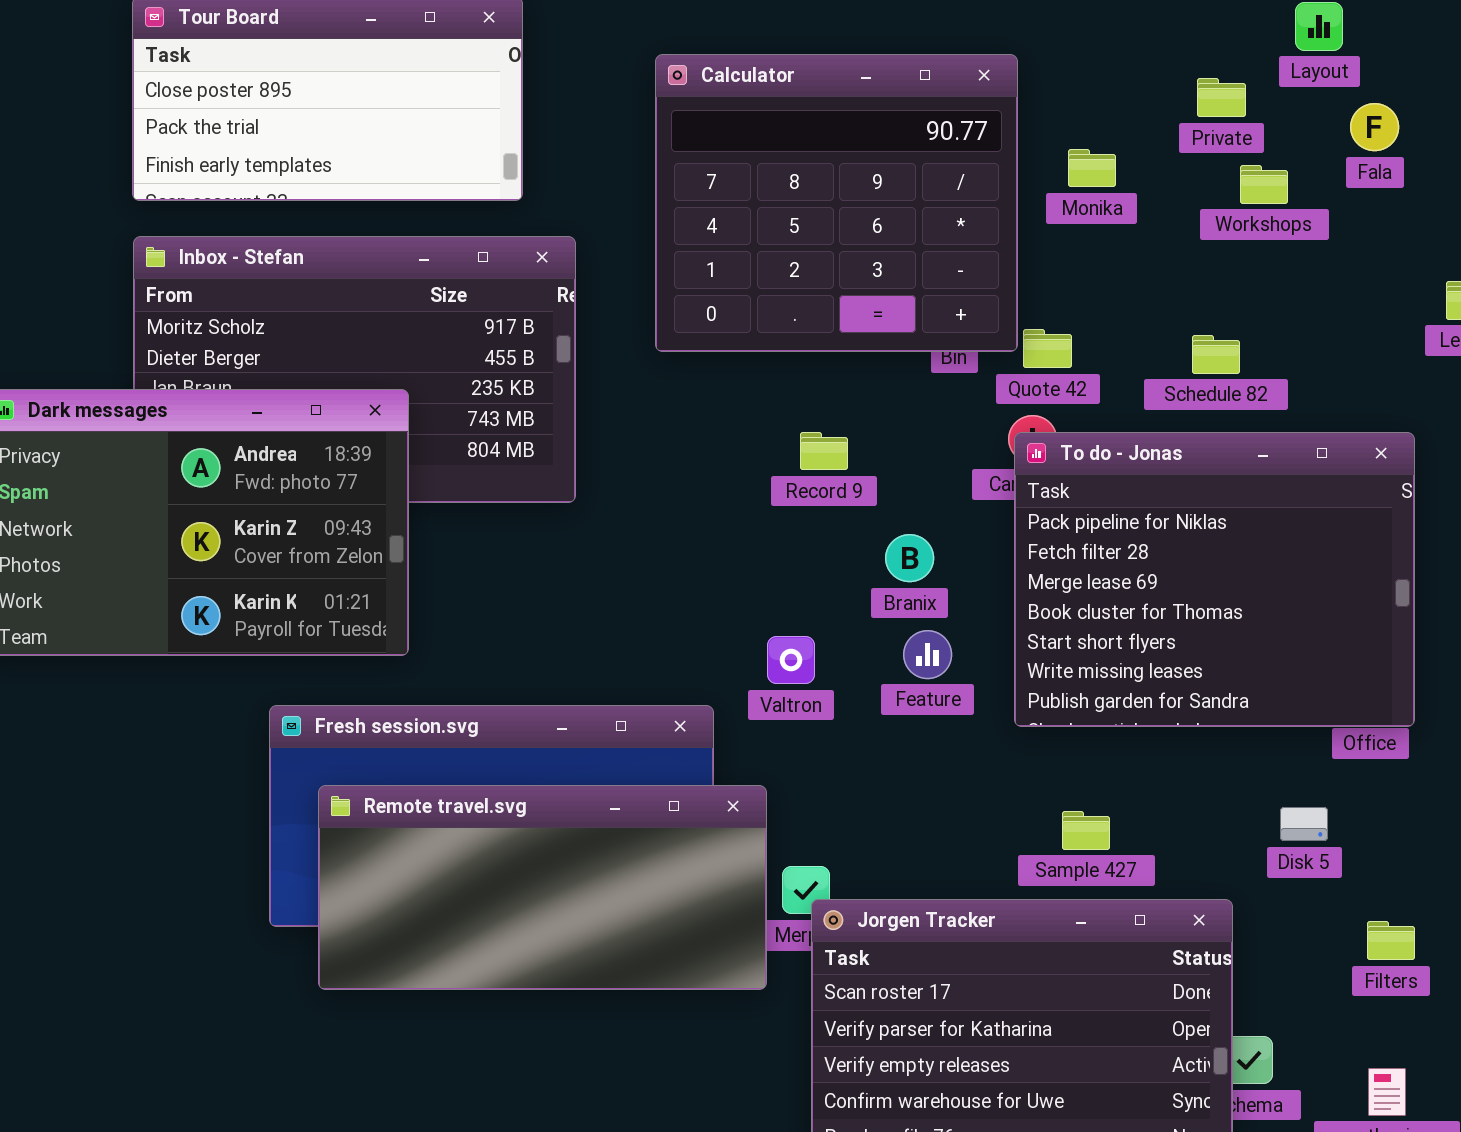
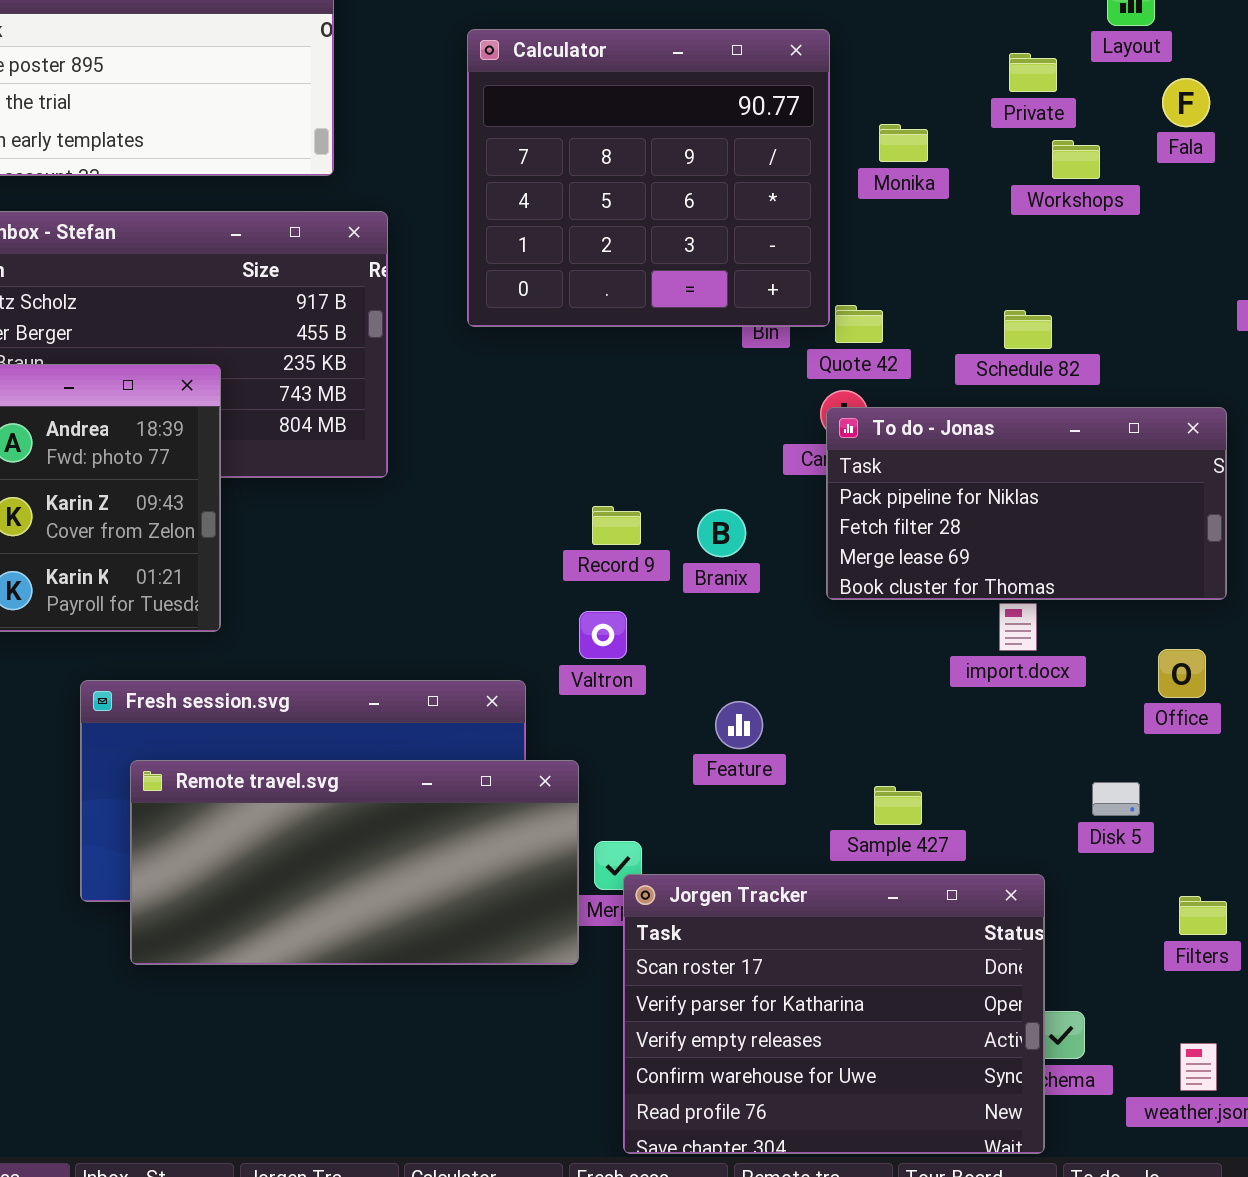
Record 9: [800,432,848,470] -> [592,506,641,545], moved
To do - Jonas: [1014,432,1415,727] -> [826,407,1227,600], resized
Feature: [903,630,952,679] -> [715,701,763,749], moved

